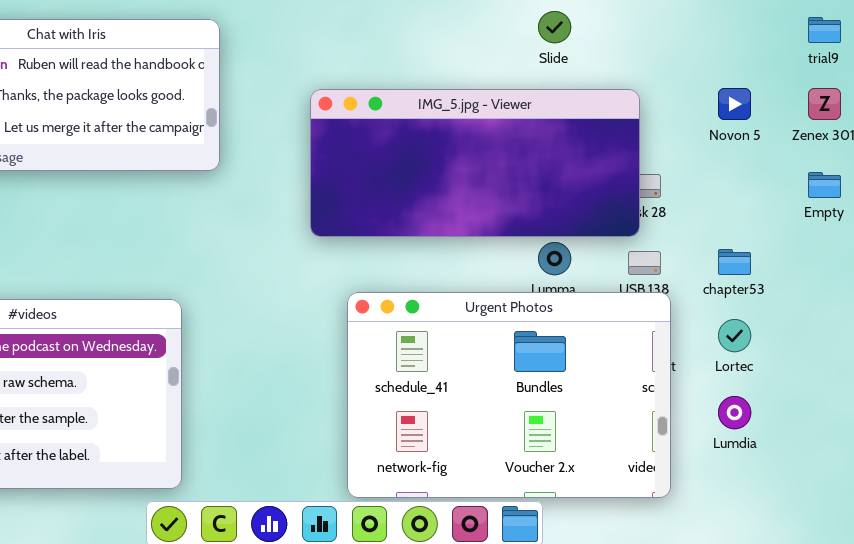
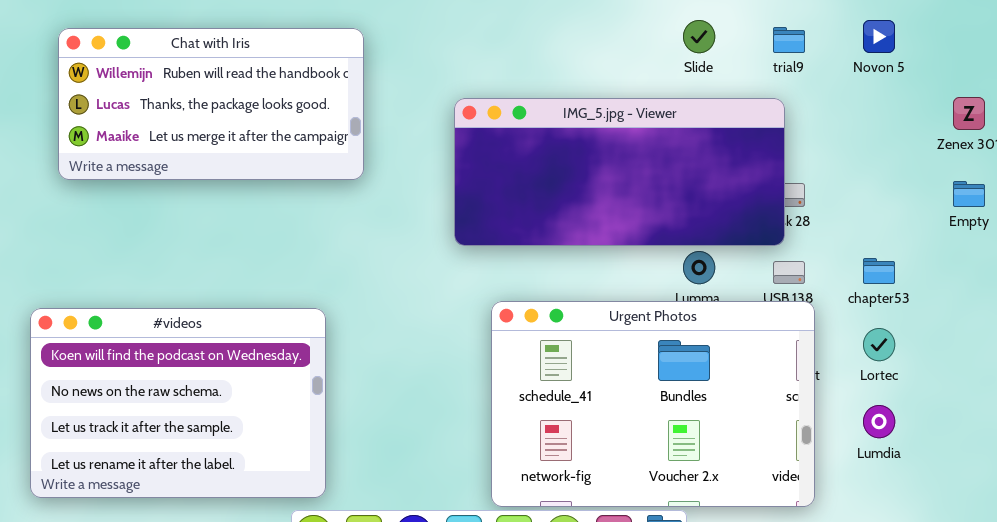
trial9: [808,17,841,43] -> [773,27,805,53], moved
Novon 5: [718,88,751,120] -> [863,20,895,53], moved

